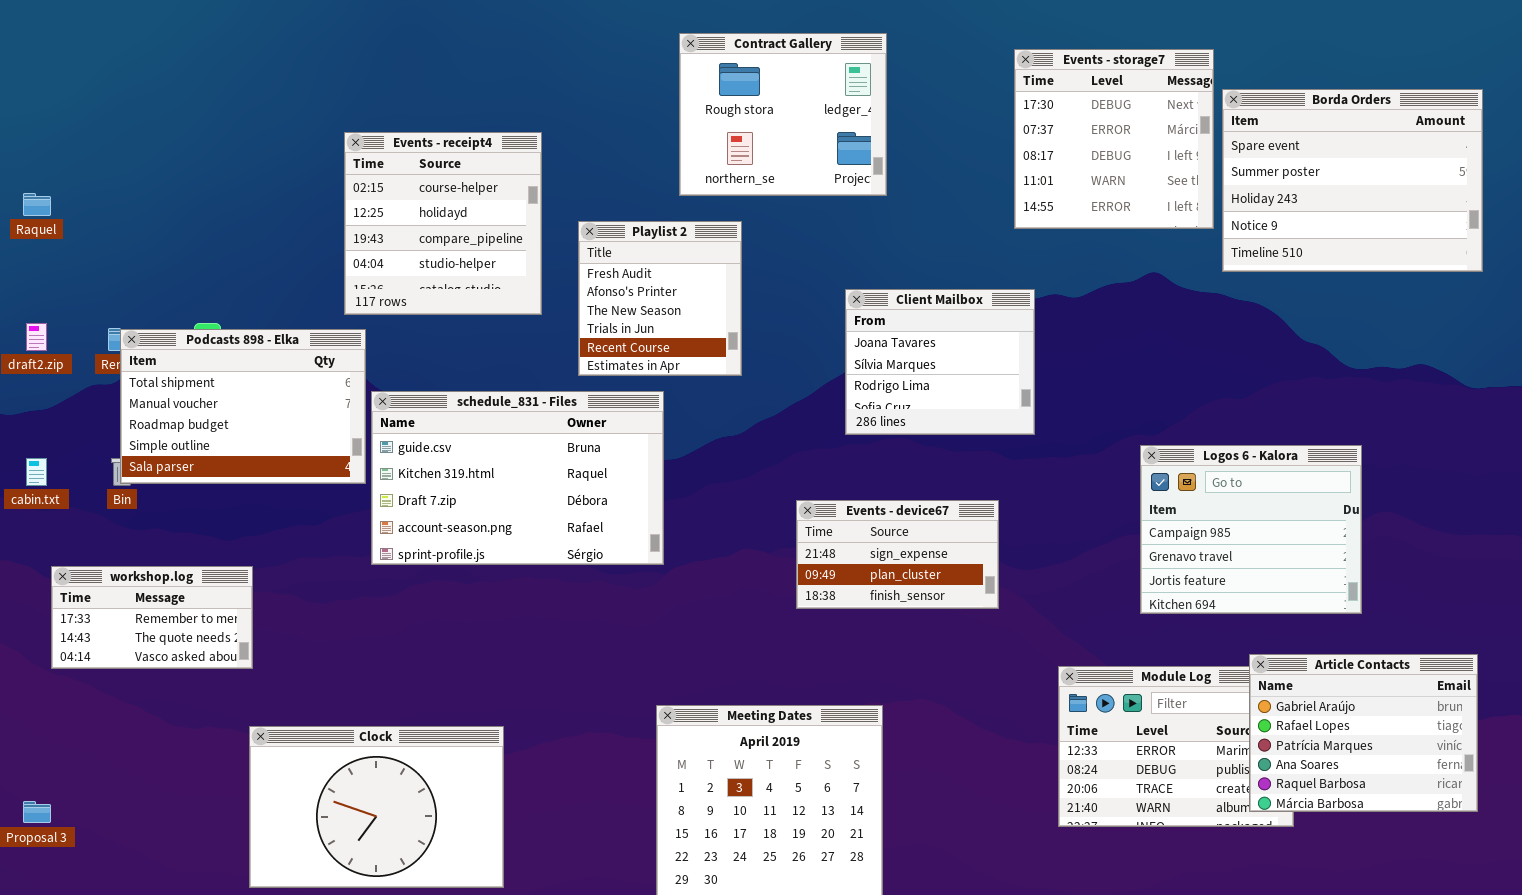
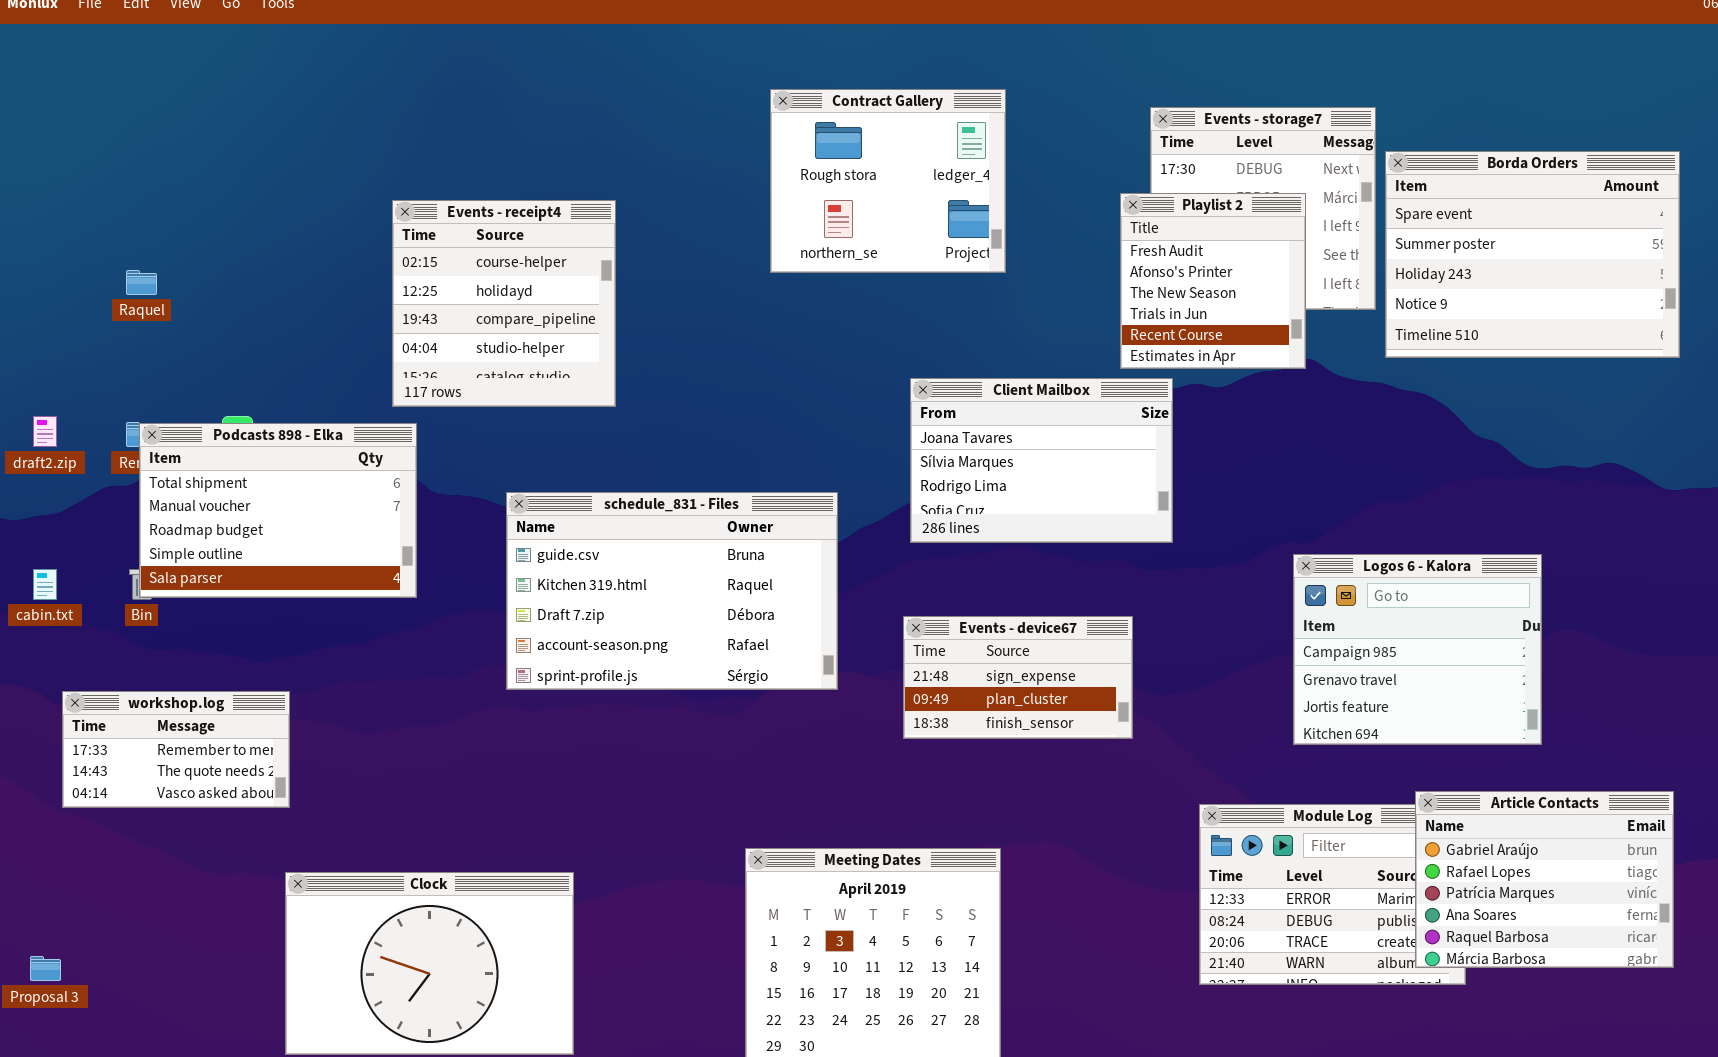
Raquel: [23,193,51,216] -> [126,270,157,295], moved
Playlist 2: [578,221,742,376] -> [1120,193,1306,369], moved
Client Mailbox: [845,289,1035,435] -> [910,378,1173,543], resized
schedule_831 - Files: [371,391,664,565] -> [506,492,838,690], moved

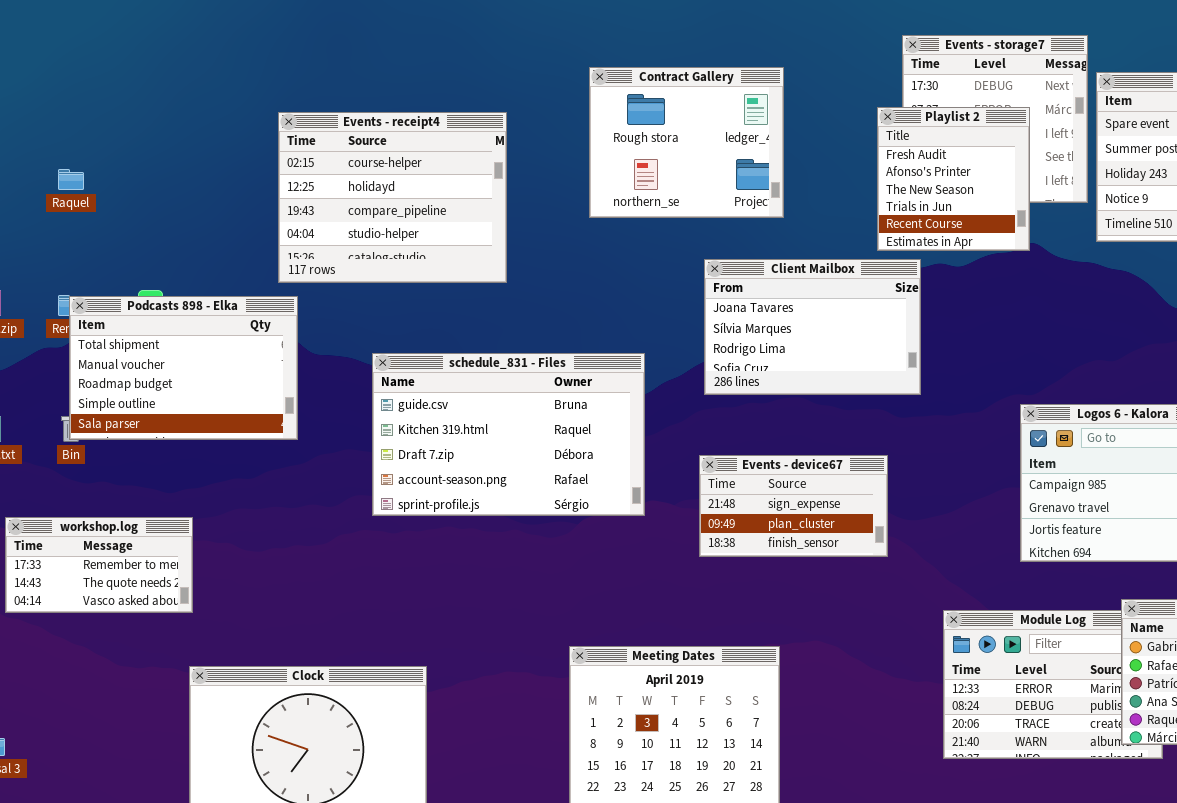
Contract Gallery: [770,89,1006,273] -> [589,67,784,218], moved
Events - receipt4: [392,200,616,407] -> [278,112,507,283], resized

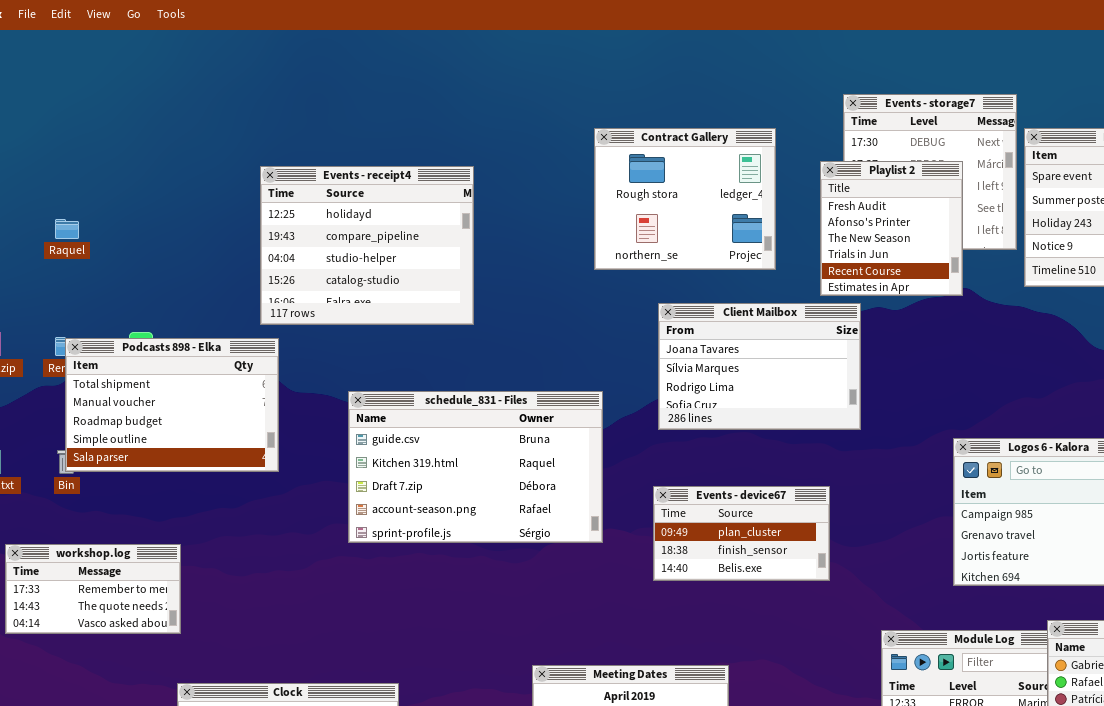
Contract Gallery: [589,67,784,218] -> [594,128,776,270], moved
Events - receipt4: [278,112,507,283] -> [260,166,474,325], scrolled down 1 row
Events - device67: [699,455,888,557] -> [653,486,830,581], scrolled down 1 row

